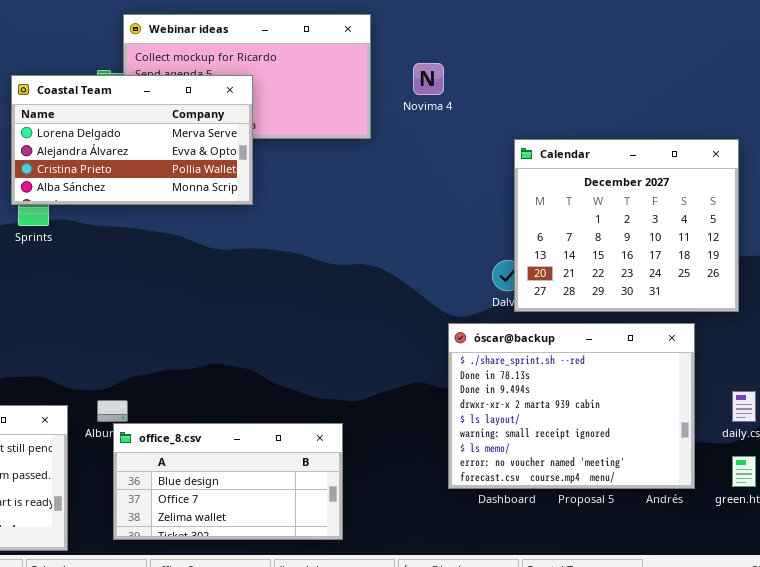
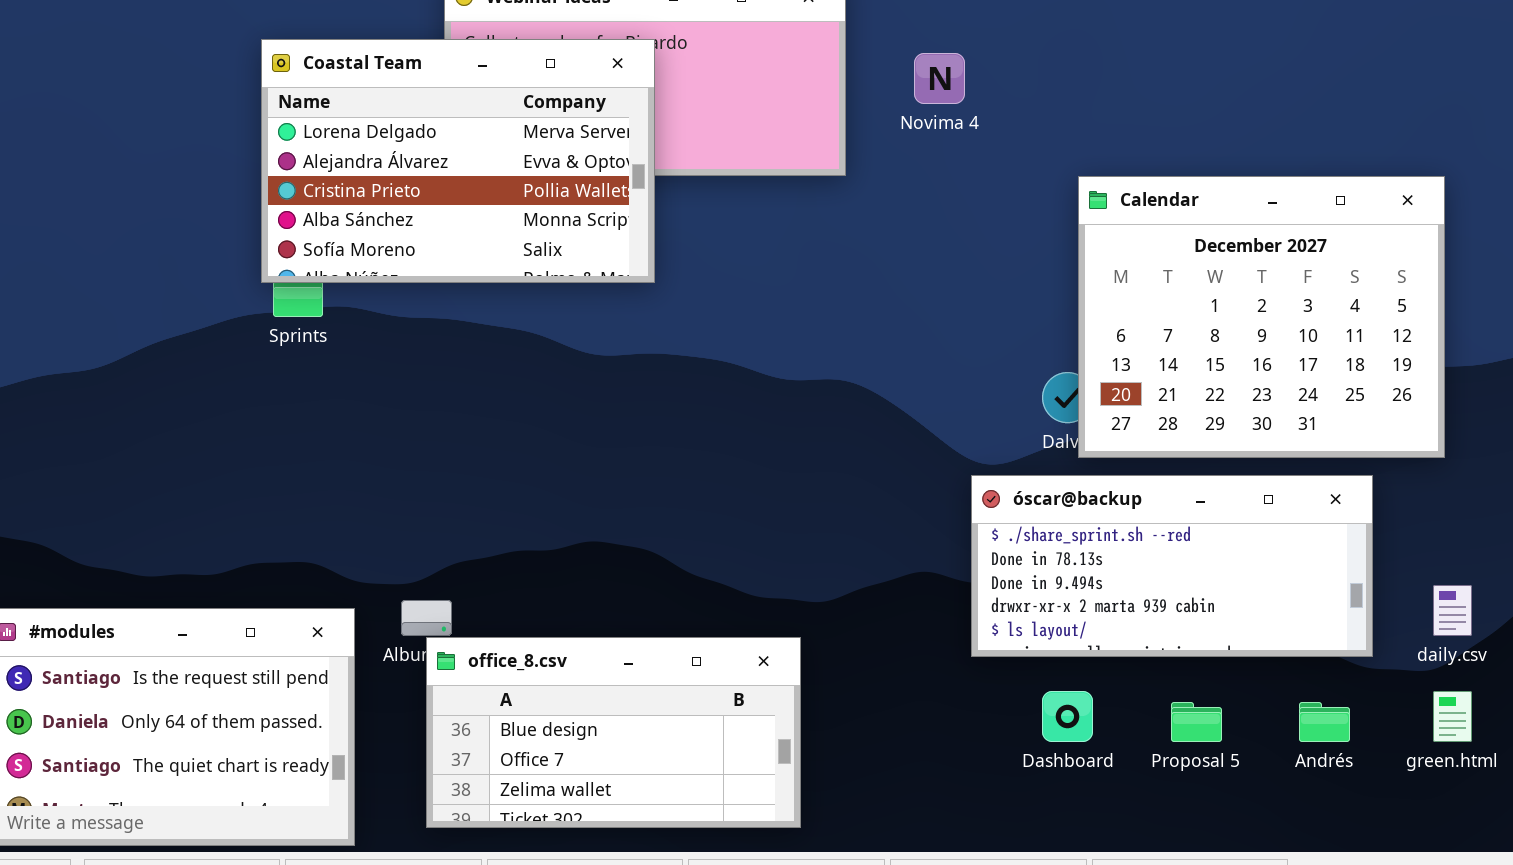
Coastal Team: [11,75,253,205] -> [261,39,655,283], resized
óscar@backup: [448,323,695,489] -> [971,475,1373,657], resized

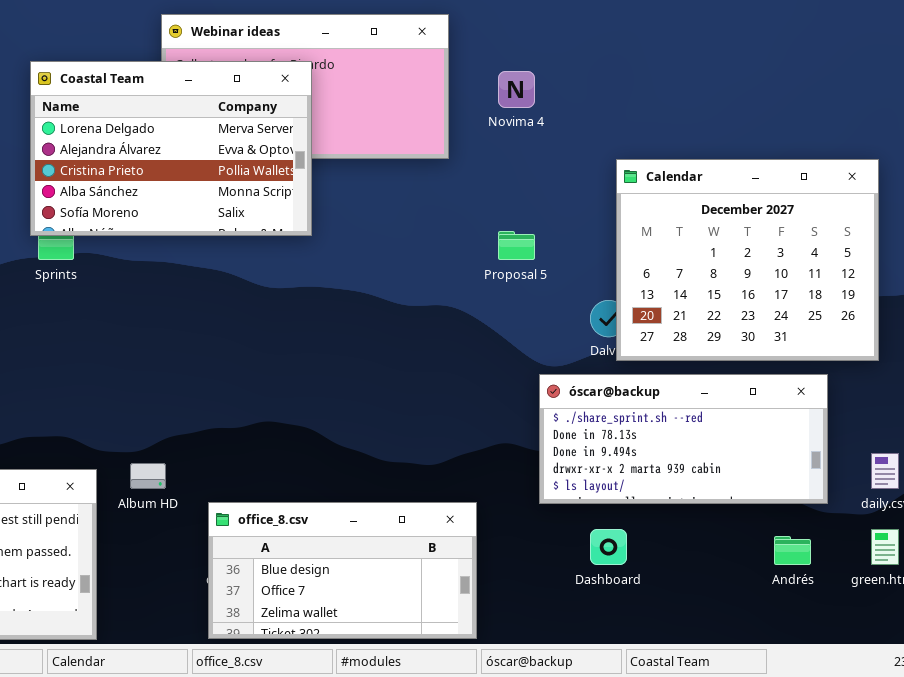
office_8.csv: [426,637,801,828] -> [208,502,477,639], moved
Proposal 5: [1171,702,1222,742] -> [498,231,535,260], moved

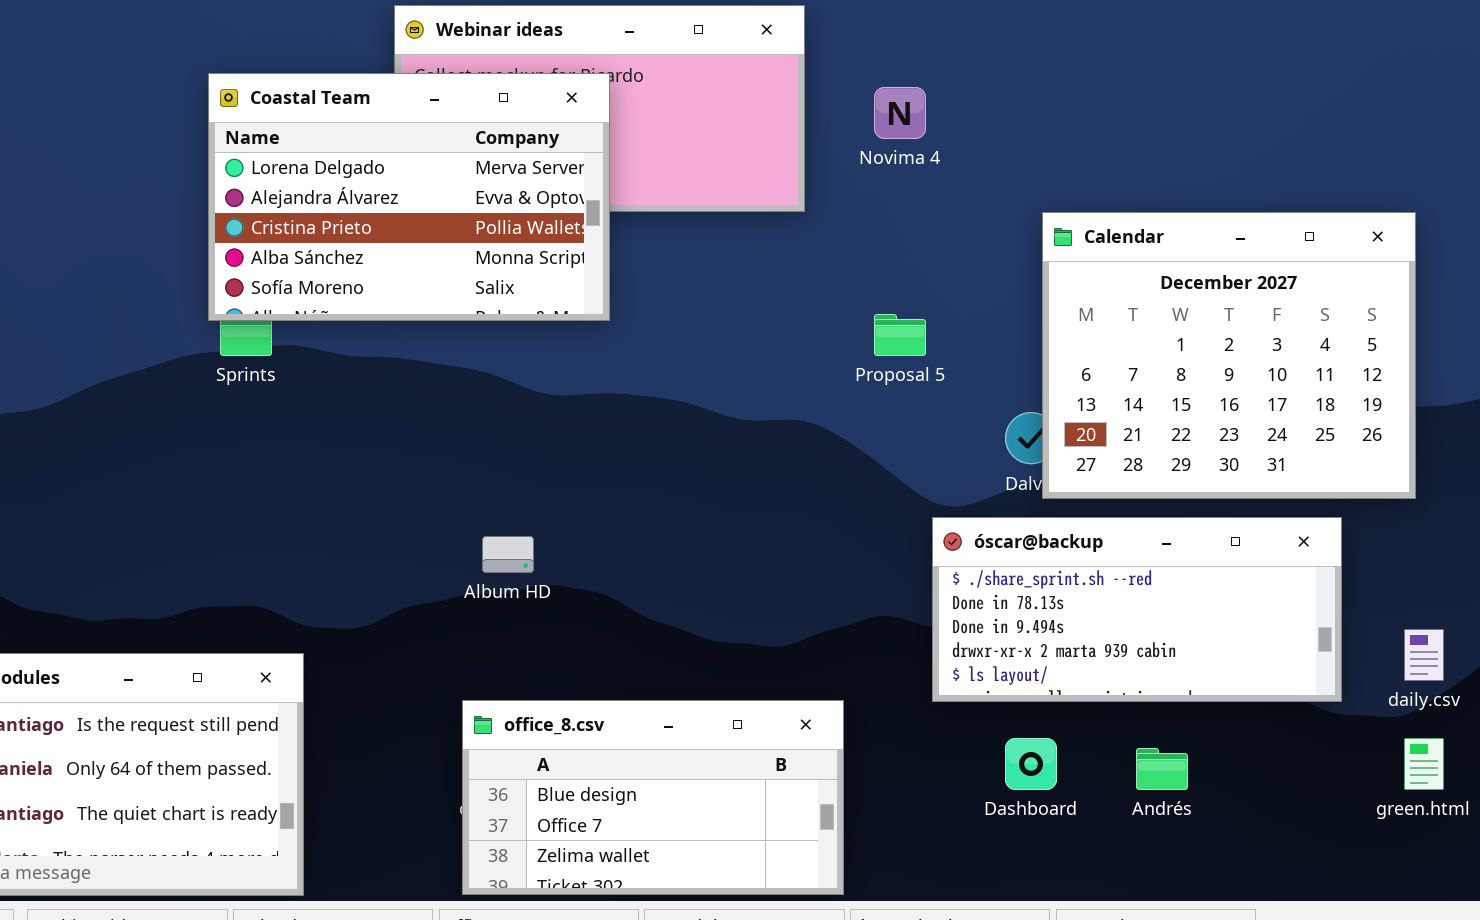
Album HD: [130,463,166,489] -> [482,536,534,573], moved
Andrés: [774,536,811,565] -> [1136,748,1188,790], moved

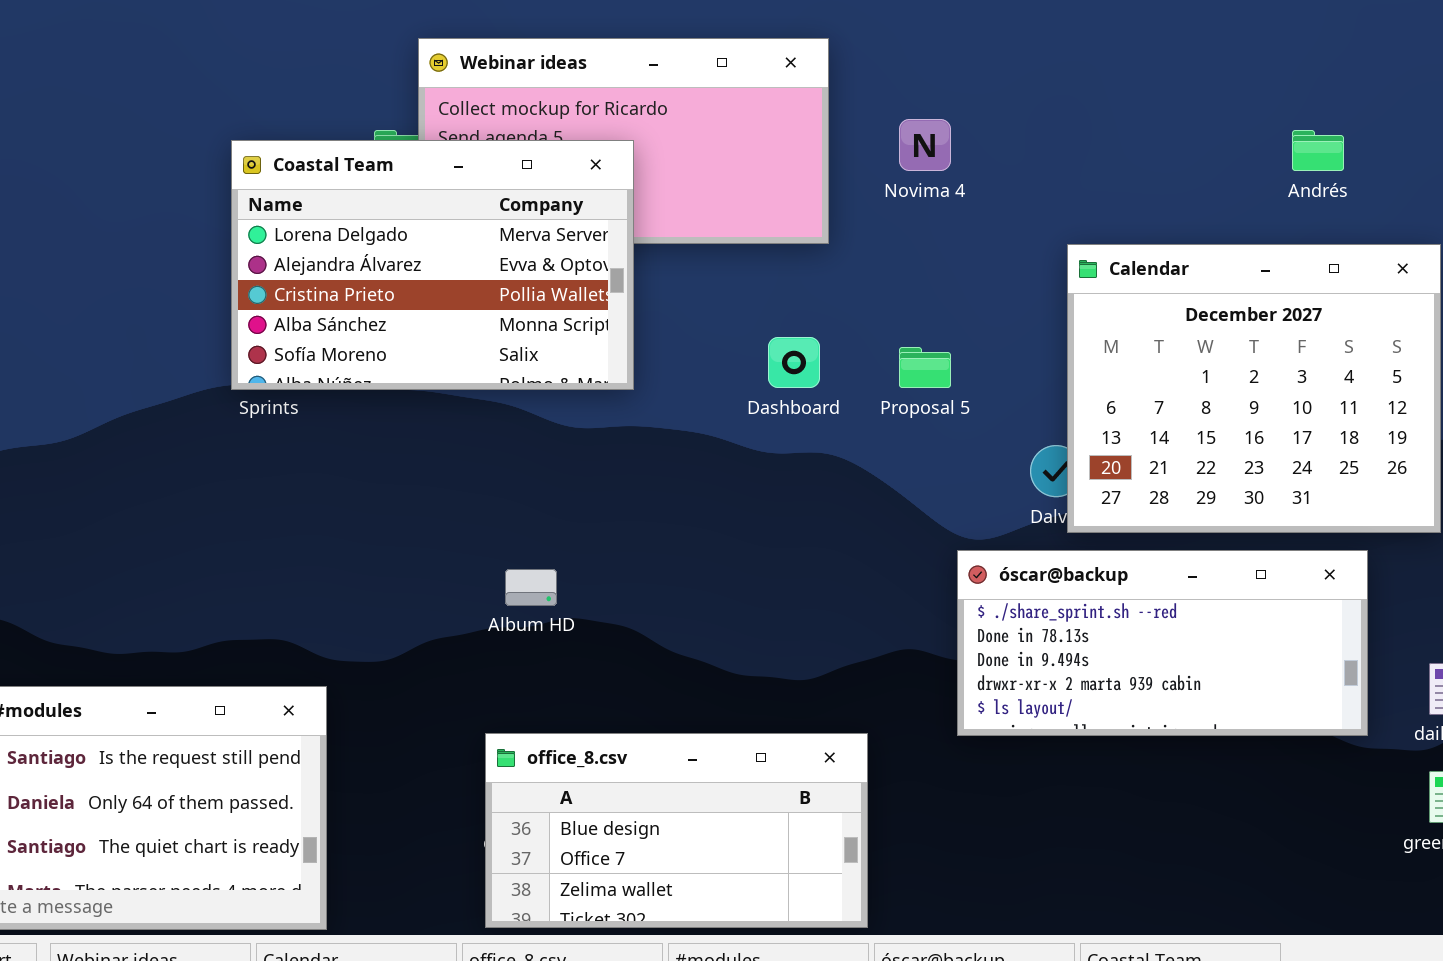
Coastal Team: [208,73,610,321] -> [231,140,634,390], moved
Dashboard: [1005,738,1057,790] -> [768,337,820,388], moved
Andrés: [1136,748,1188,790] -> [1292,130,1344,171], moved

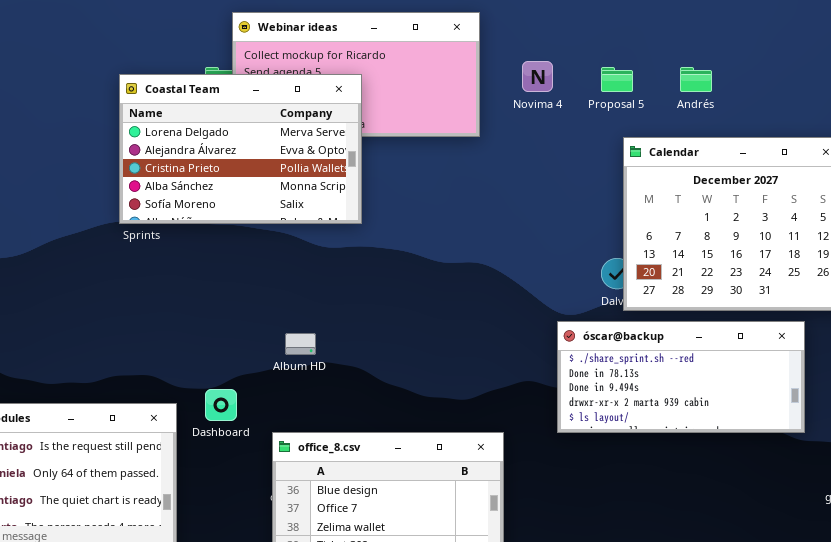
Andrés: [1292,130,1344,171] -> [680,67,712,92], moved
Dashboard: [768,337,820,388] -> [205,389,237,421], moved
Proposal 5: [899,347,951,388] -> [601,67,633,92], moved

